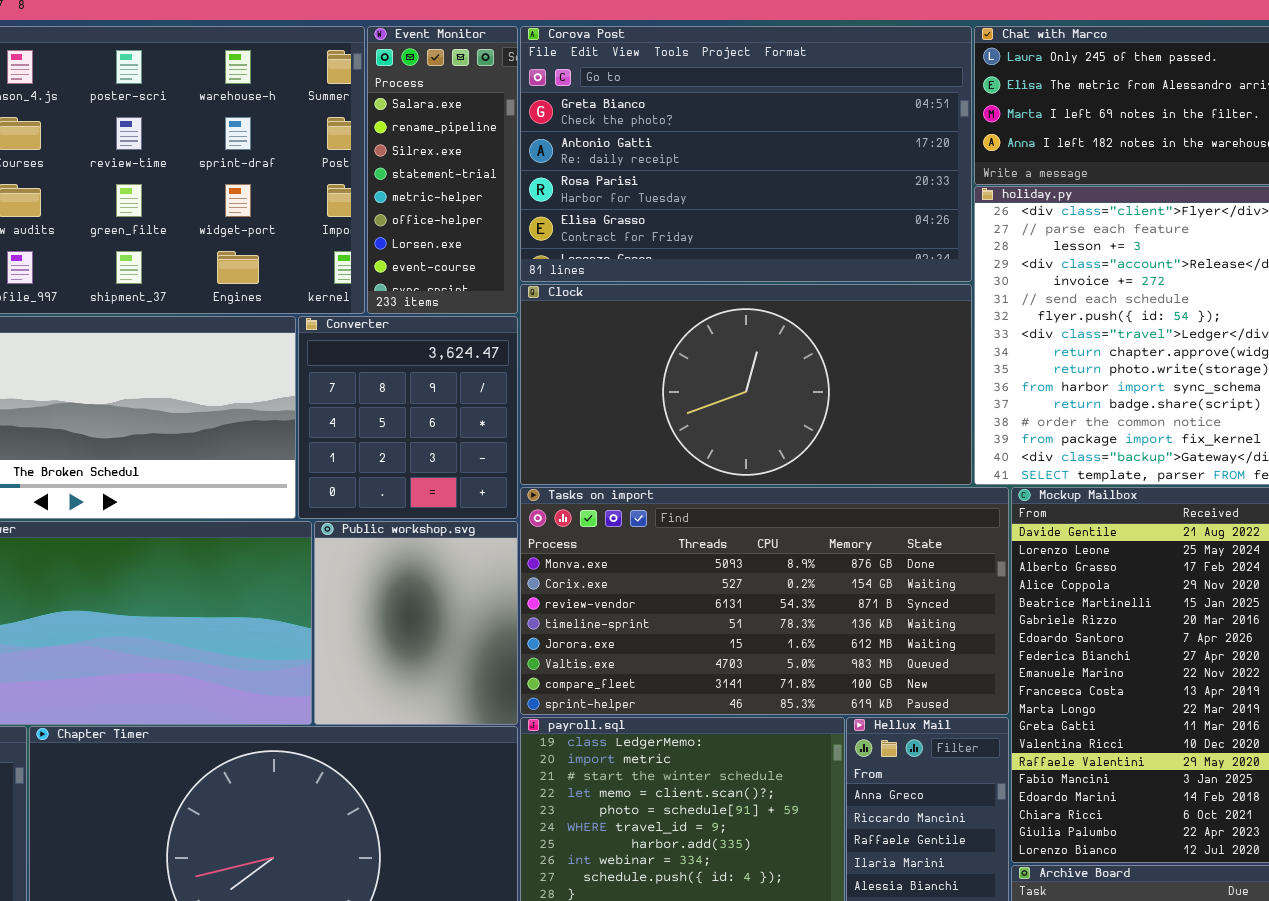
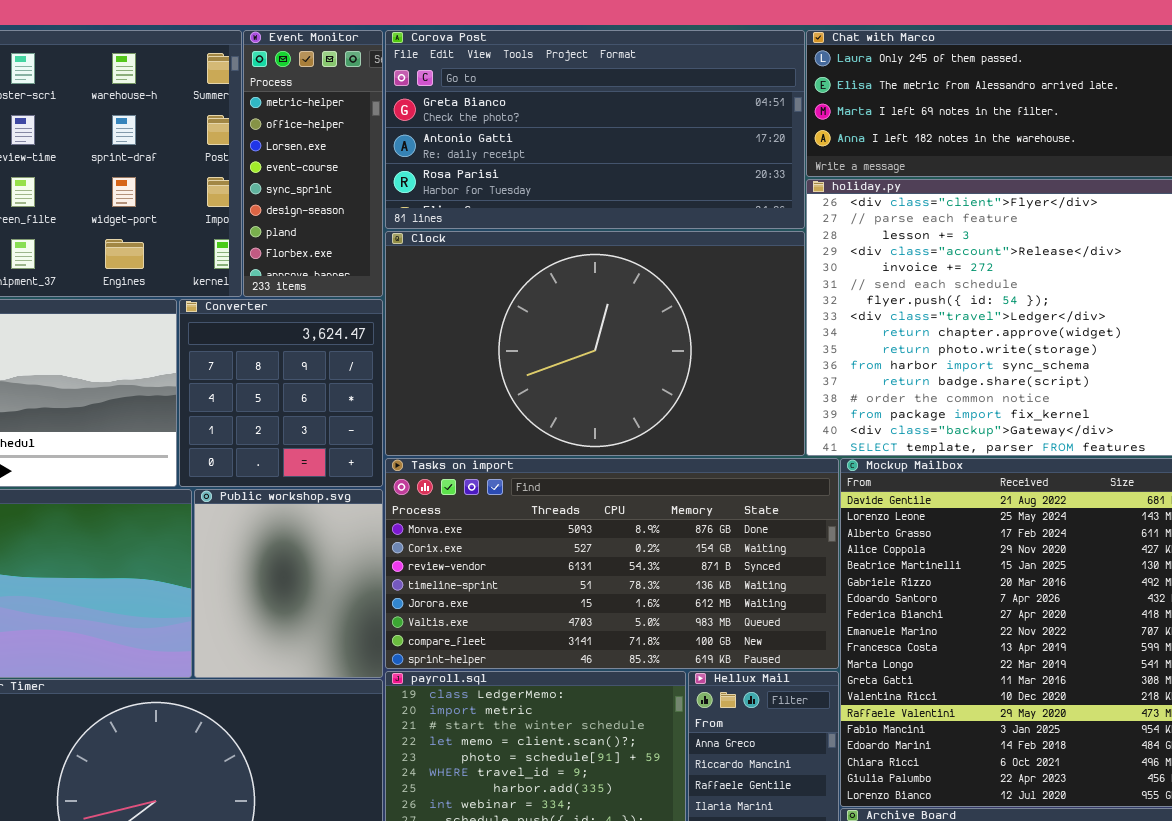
Event Monitor: [367,26,518,314] -> [243,30,383,297], scrolled down 4 rows
Corova Post: [520,26,972,282] -> [385,30,805,229], resized
Clock: [520,284,972,485] -> [385,231,805,456], resized

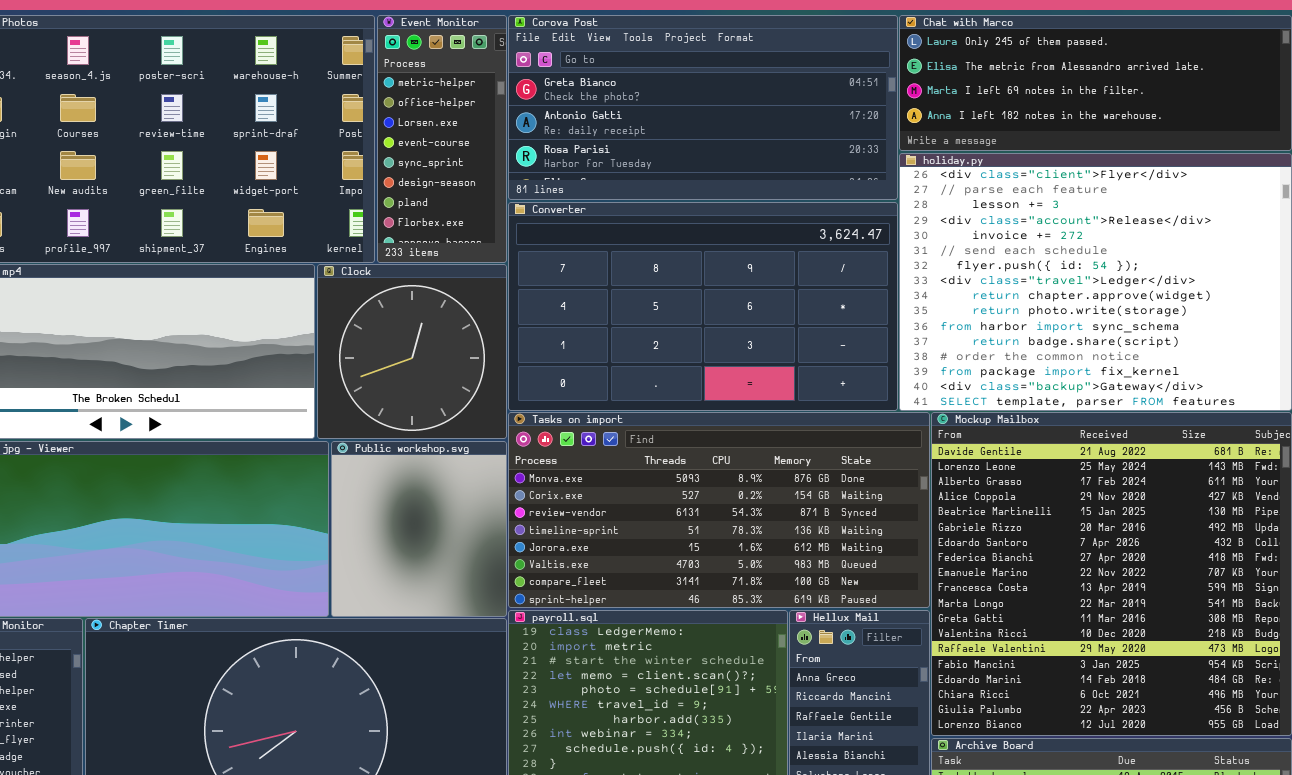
Clock: [385,231,805,456] -> [317,264,507,439], moved, resized
Converter: [179,299,383,487] -> [508,202,898,411], moved, resized

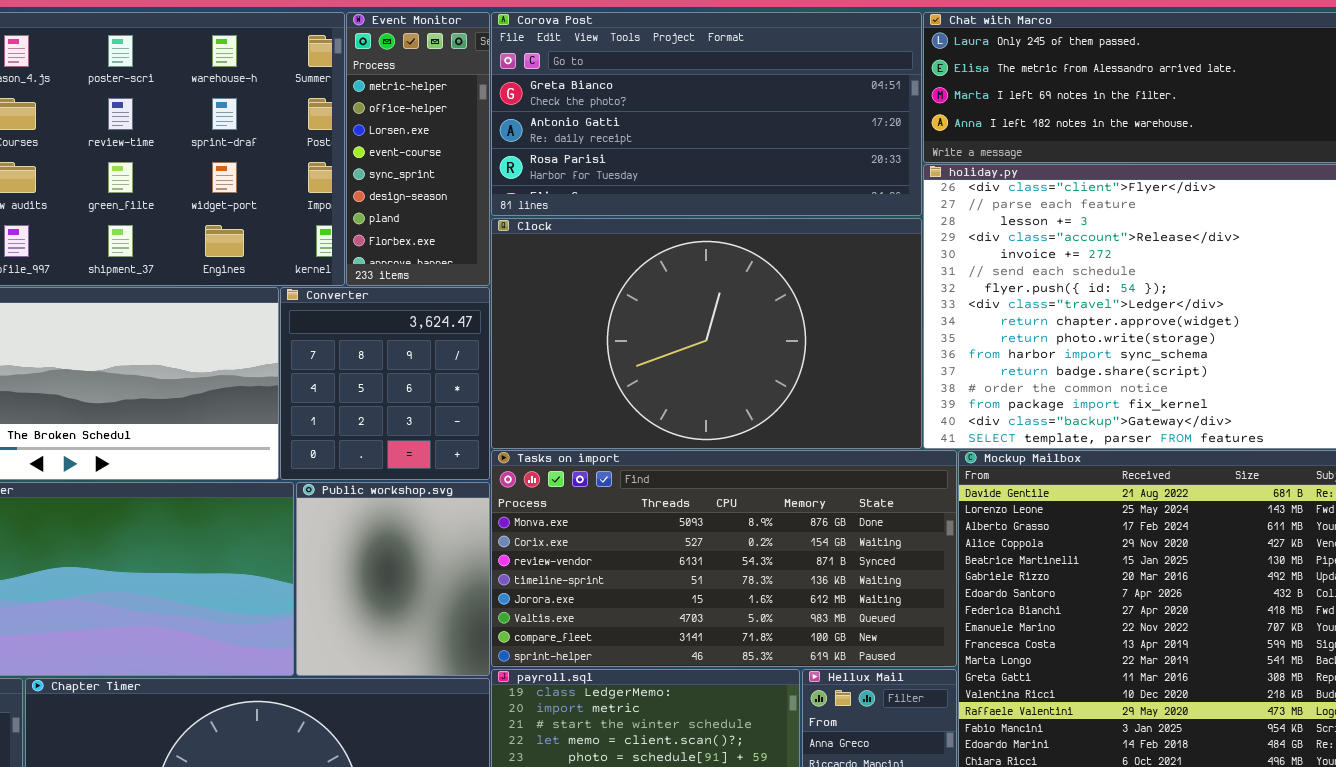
Converter: [508,202,898,411] -> [280,287,490,480], moved, resized
Clock: [317,264,507,439] -> [491,218,922,449], moved, resized

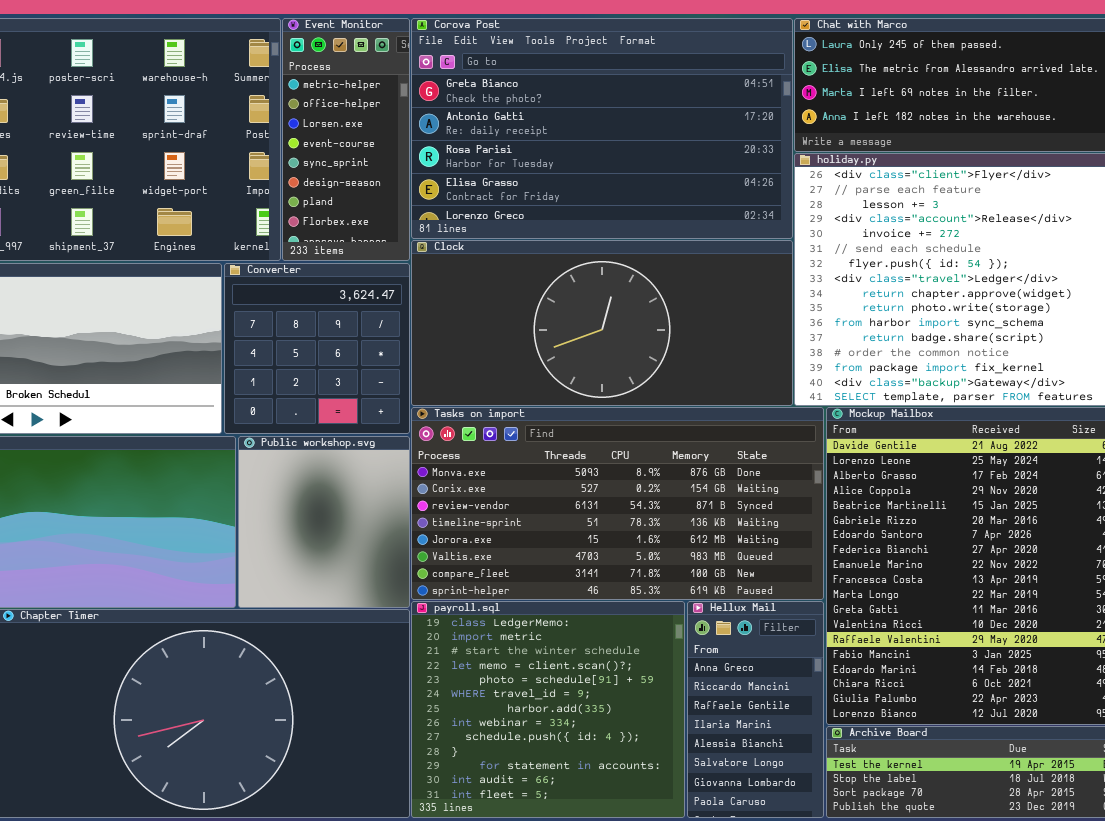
Corova Post: [491,12,922,216] -> [411,18,793,239], resized
Clock: [491,218,922,449] -> [411,240,793,406], resized

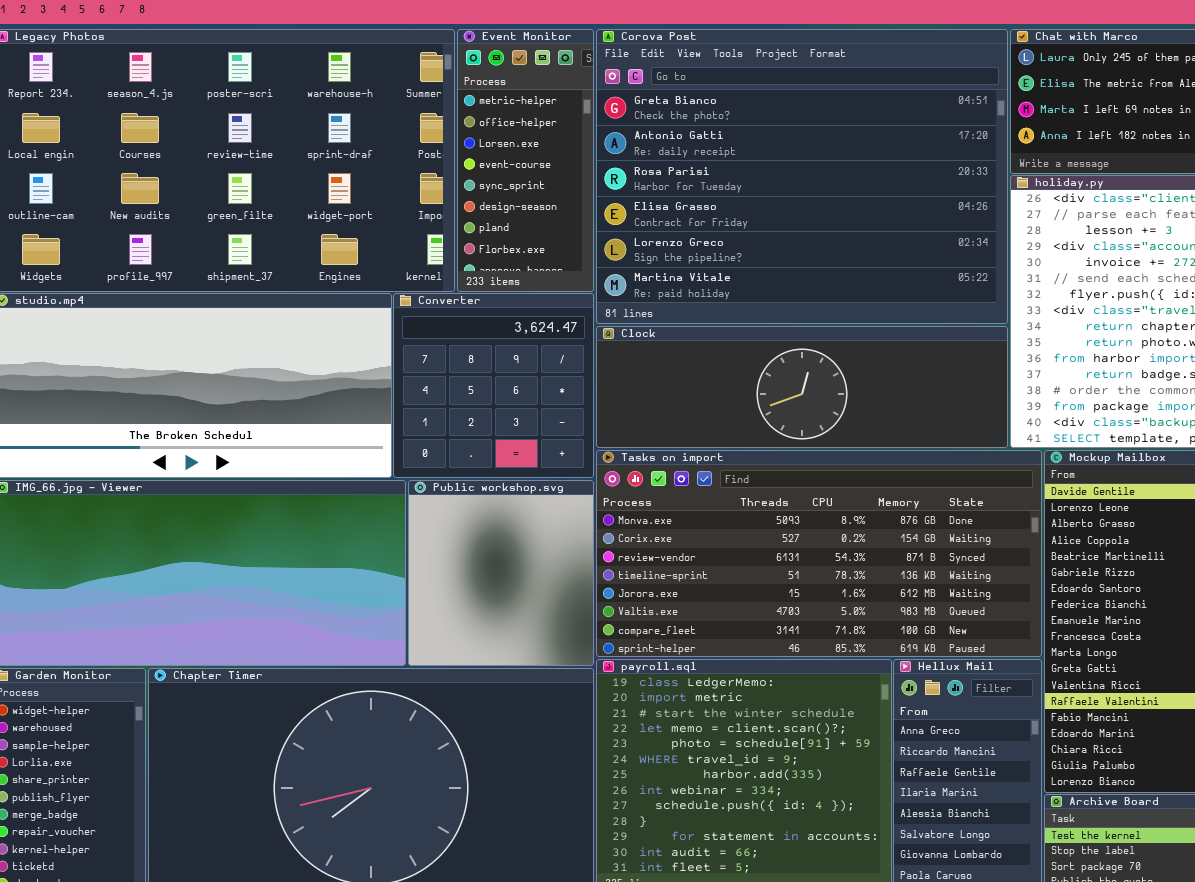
Corova Post: [411,18,793,239] -> [596,29,1008,324], resized
Clock: [411,240,793,406] -> [596,326,1008,448], resized

